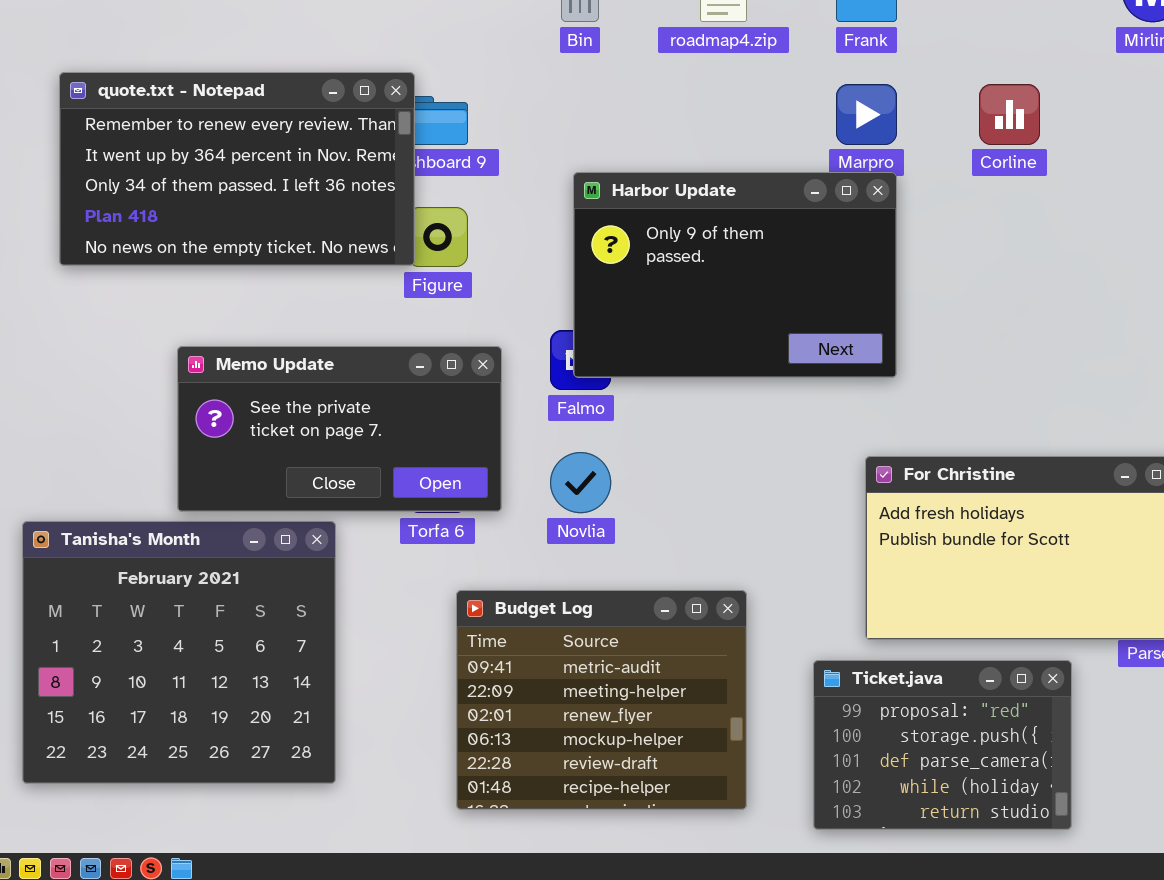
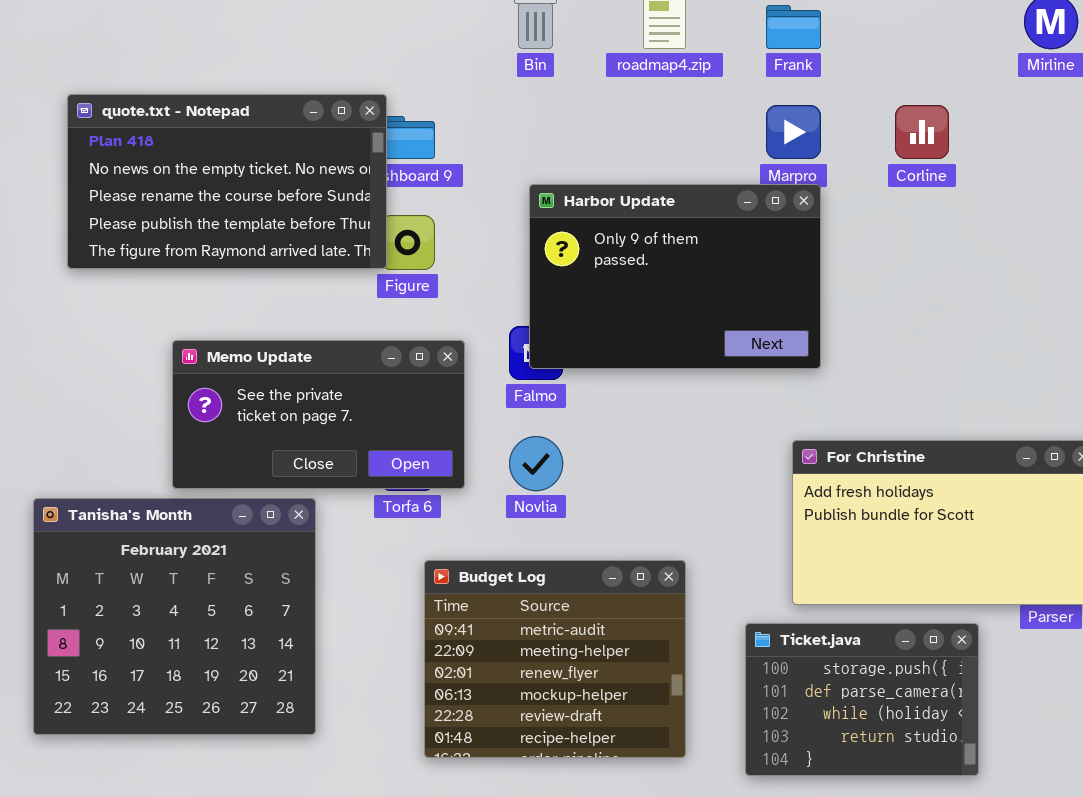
quote.txt - Notepad: [59,72,415,266] -> [67,94,387,269], scrolled down 3 rows
Ticket.java: [813,660,1072,830] -> [745,623,979,776], scrolled down 1 row

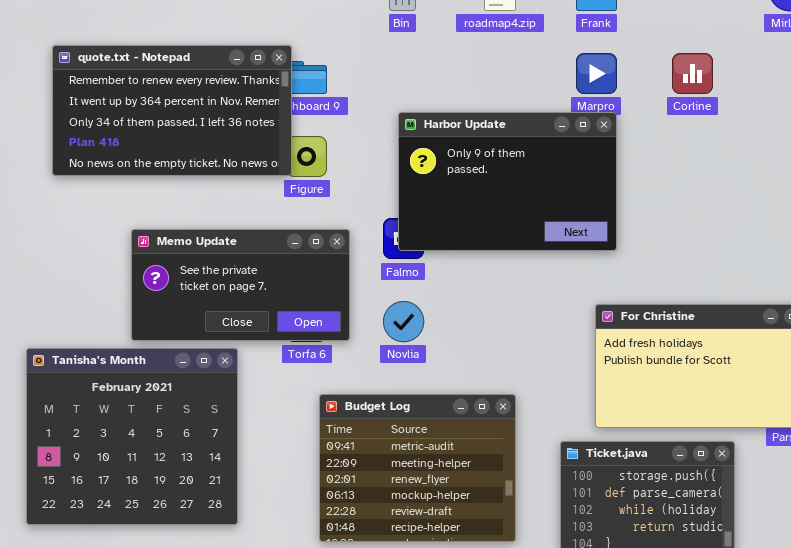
quote.txt - Notepad: [67,94,387,269] -> [52,45,292,176], scrolled up 3 rows

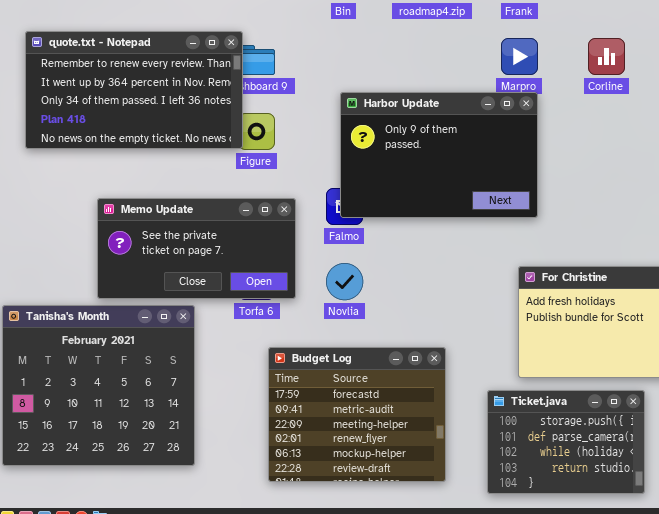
Budget Log: [319,394,516,542] -> [268,347,446,482], scrolled up 1 row

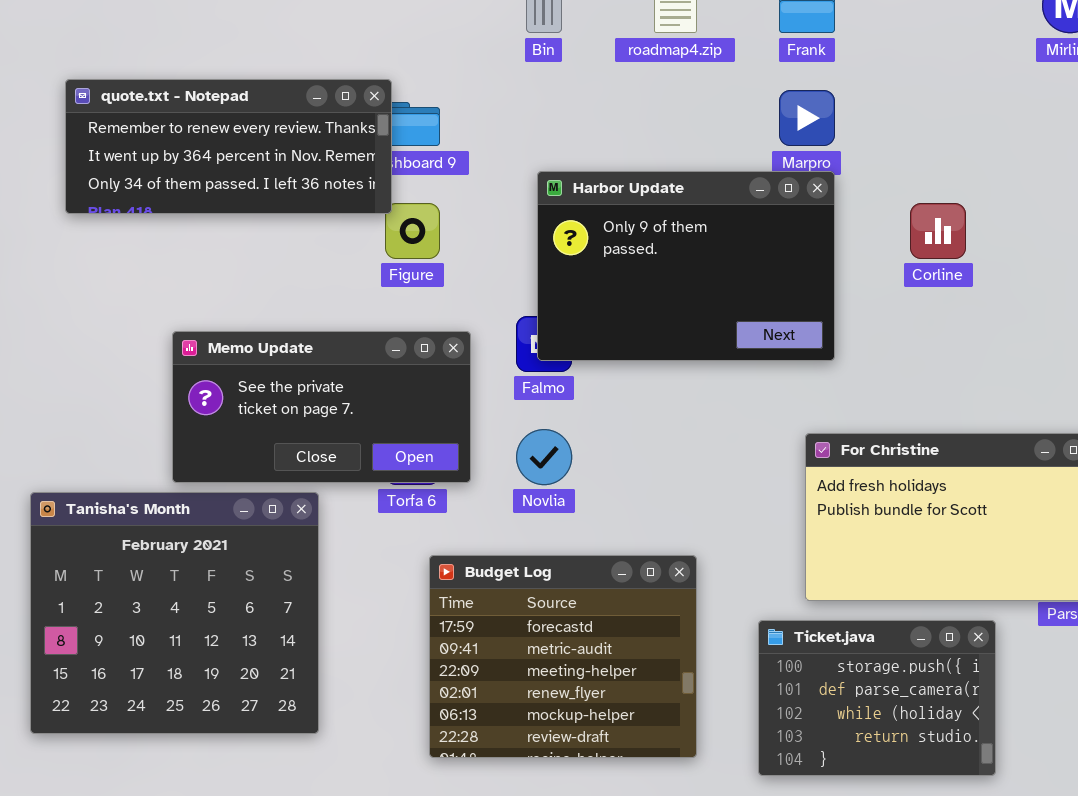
quote.txt - Notepad: [25,31,243,149] -> [65,79,392,214], resized
Corline: [588,38,625,75] -> [910,203,966,259], moved

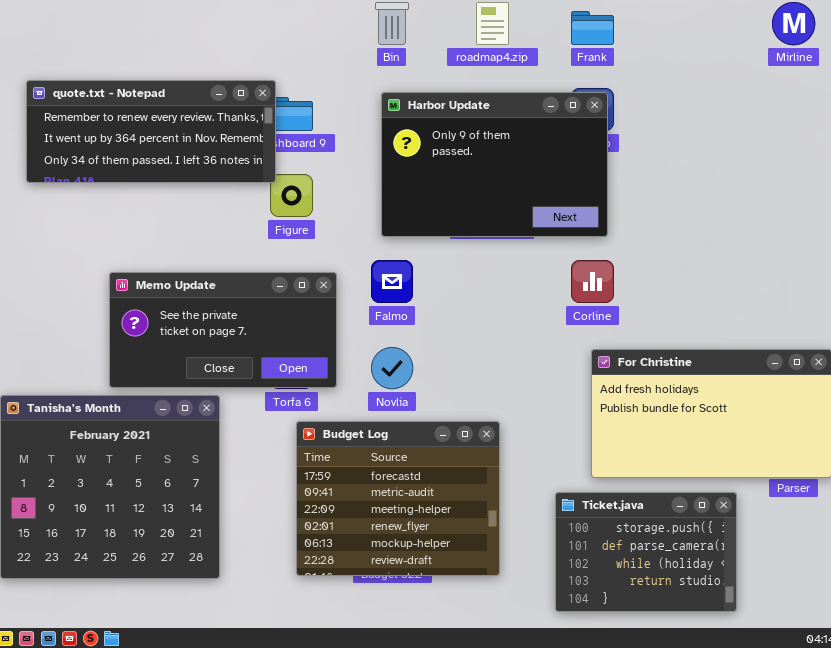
Harbor Update: [537,171,835,361] -> [381,92,608,237], moved
Corline: [910,203,966,259] -> [571,260,614,303], moved
Budget Log: [429,555,697,758] -> [296,421,500,576], moved

